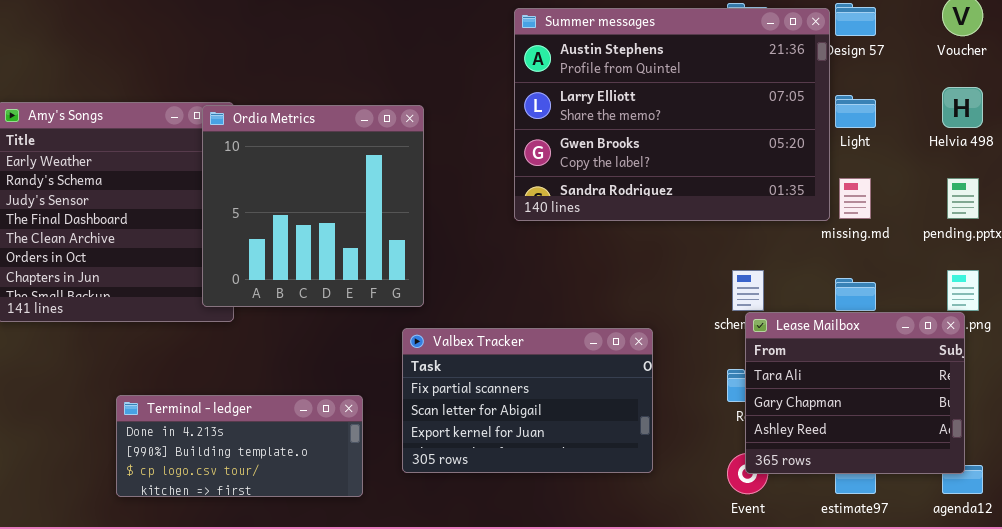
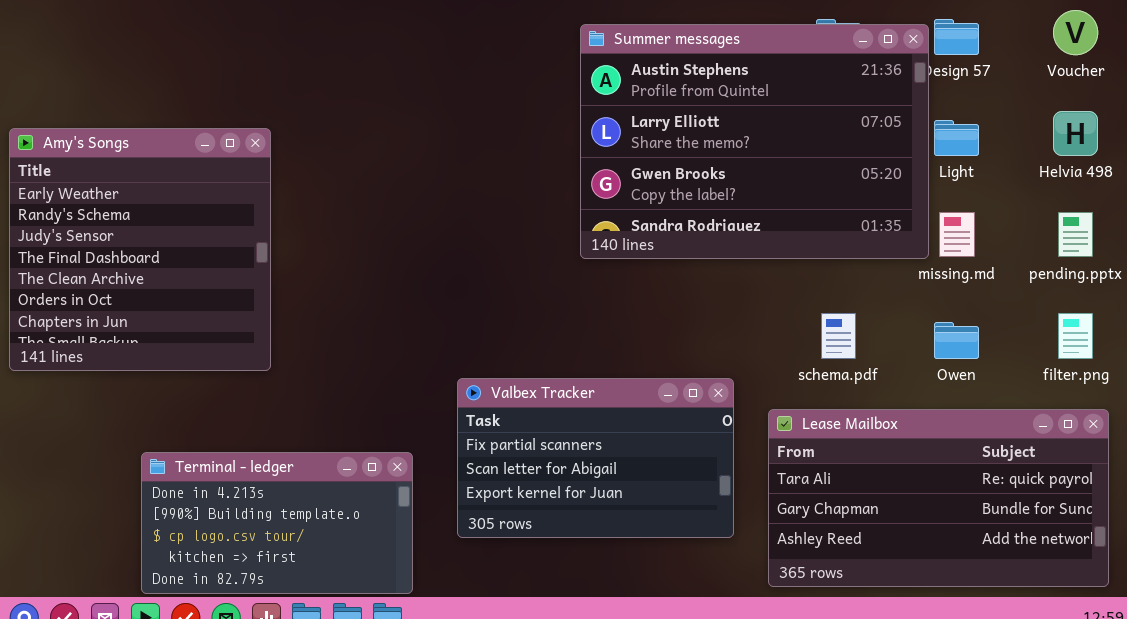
Ordia Metrics: [202,105,424,307] -> none, closed
Lease Mailbox: [745,312,965,474] -> [768,409,1109,587], moved, resized
Terminal - ledger: [116,395,363,497] -> [141,452,413,594], resized

